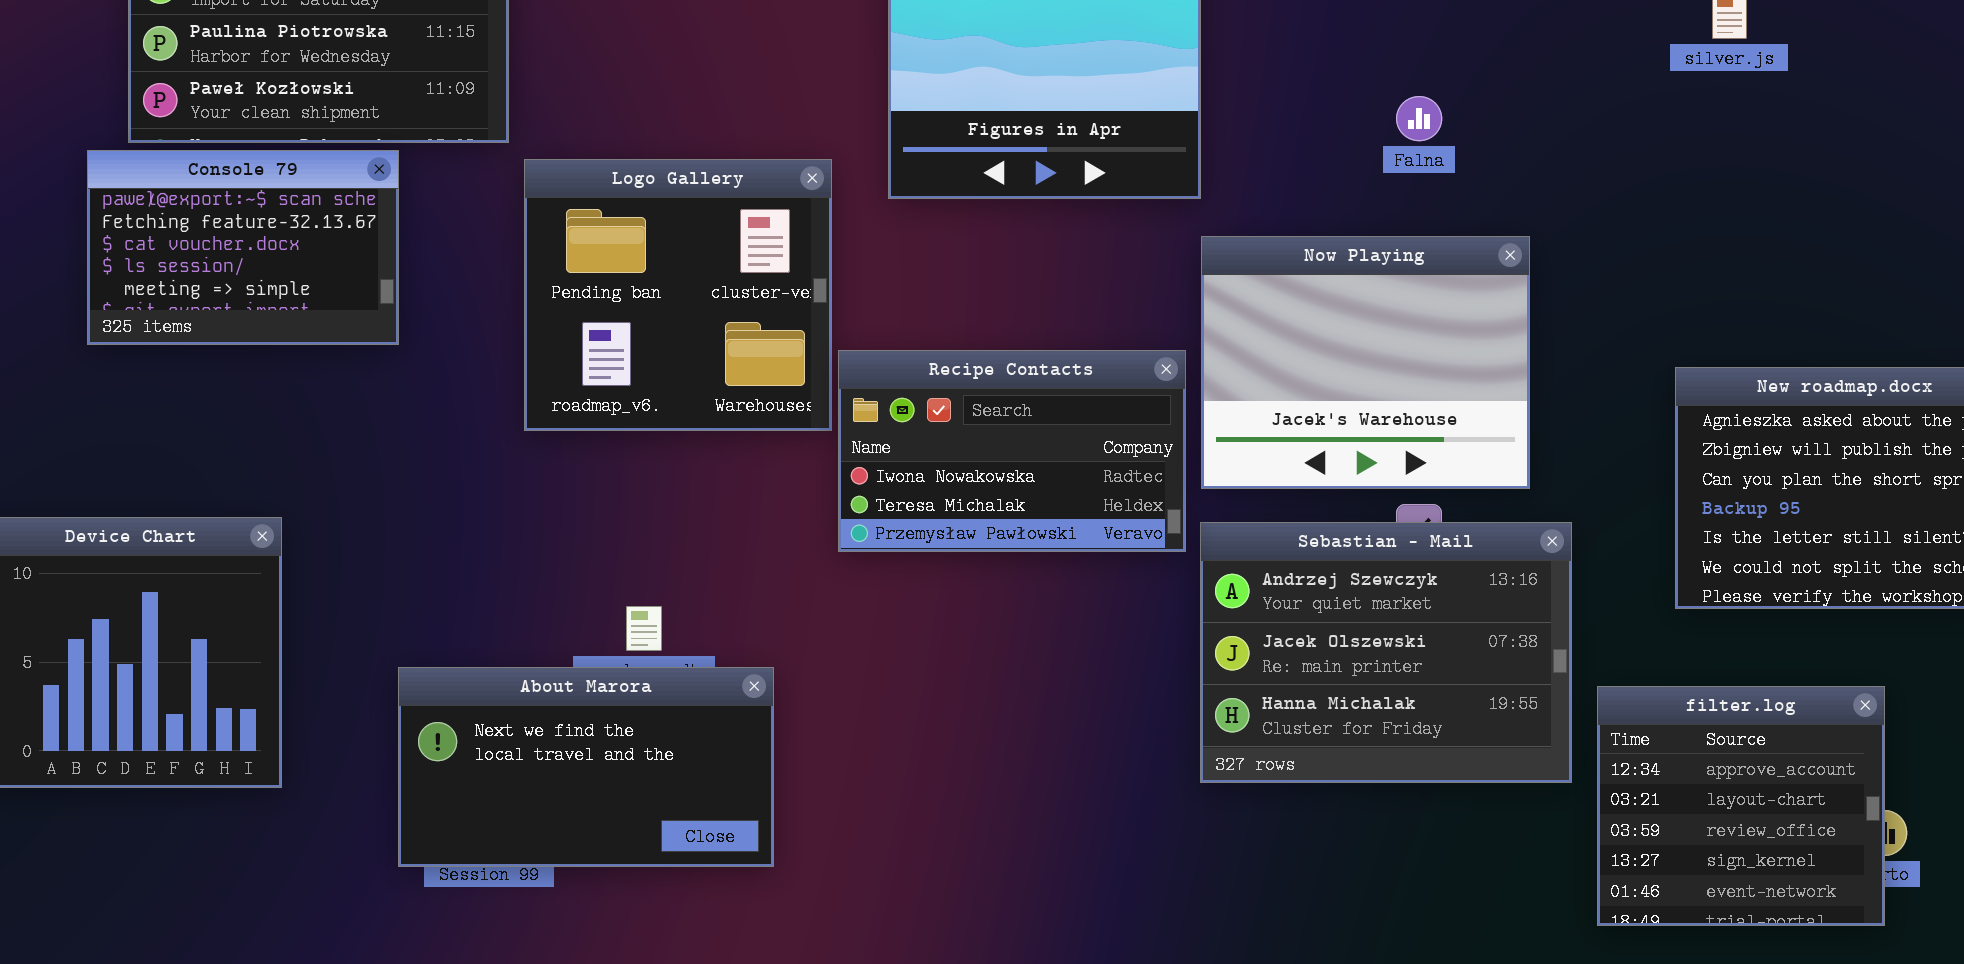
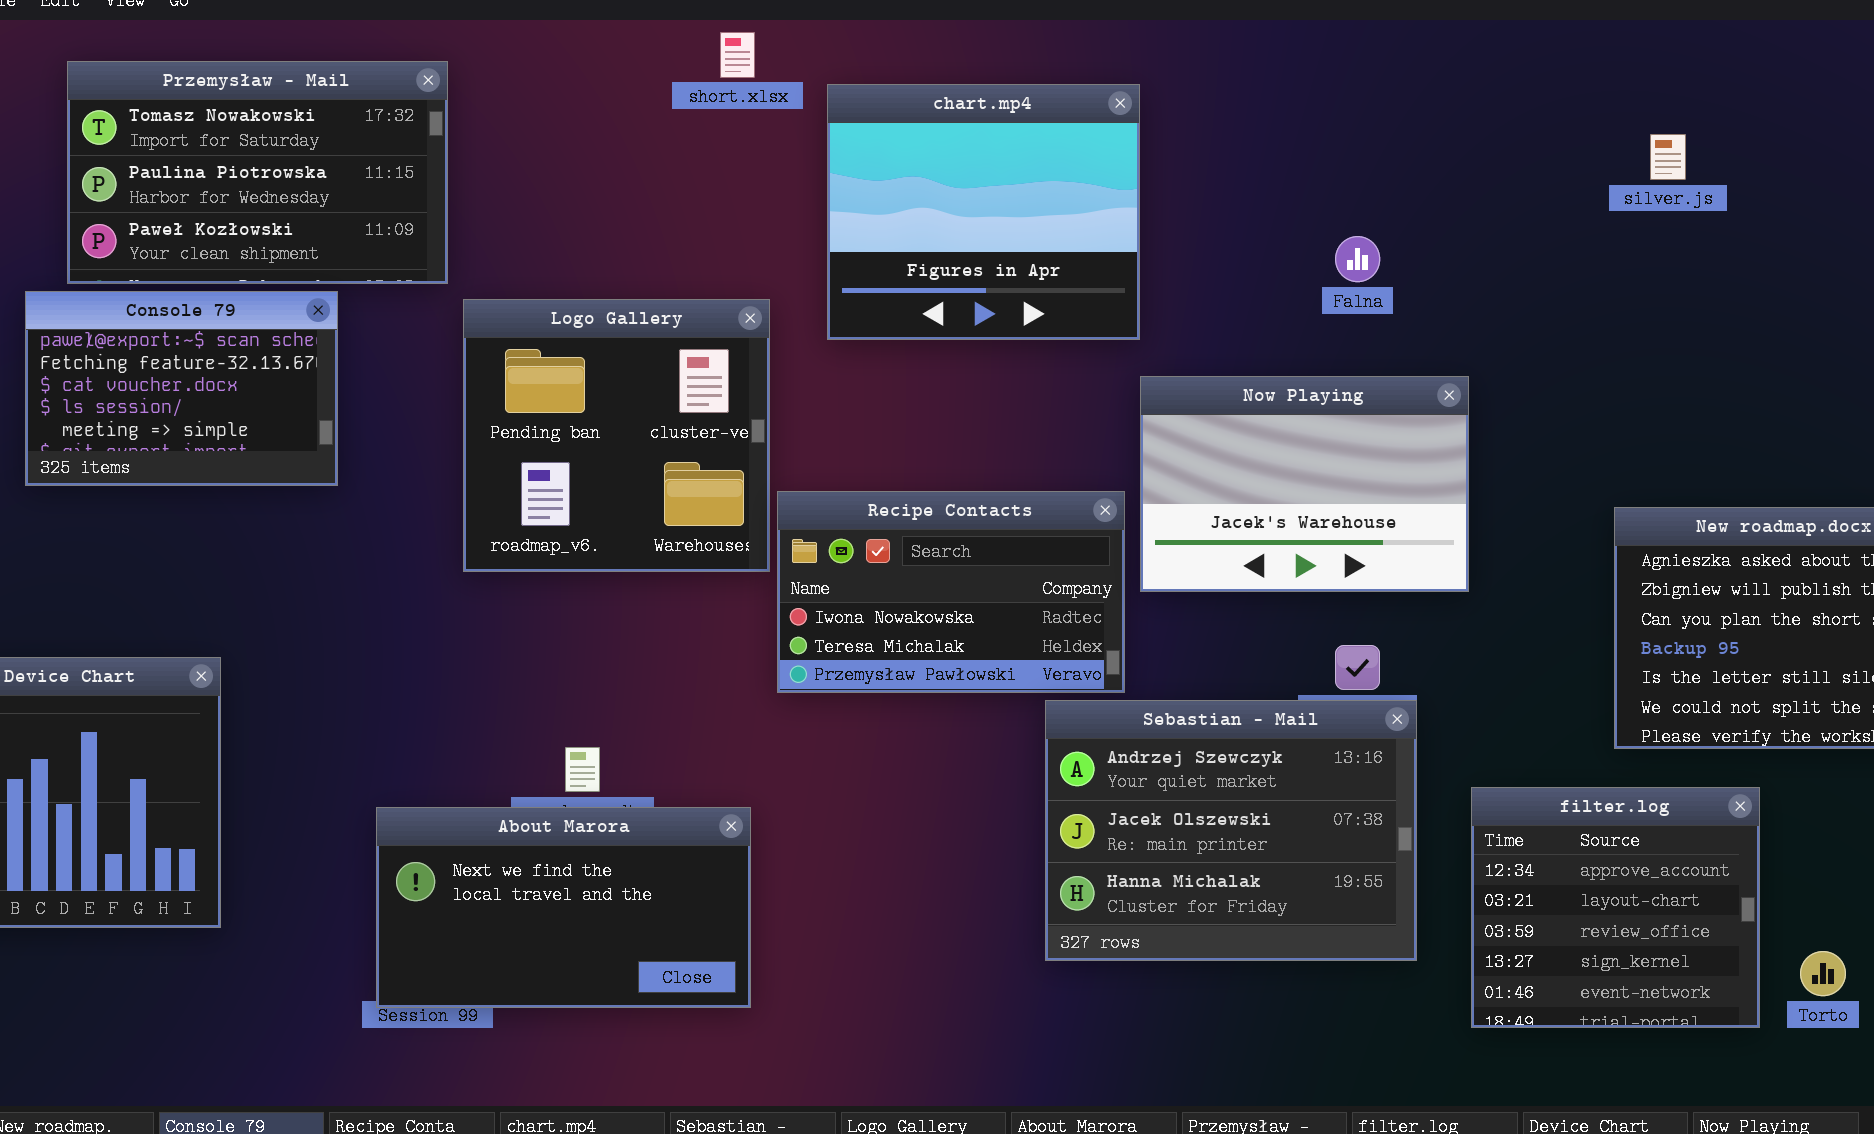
Now Playing: [1201,236,1530,489] -> [1140,376,1469,592], resized
Sebastian - Mail: [1200,522,1572,783] -> [1045,700,1417,961], moved
About Marora: [398,667,774,867] -> [376,807,751,1008], moved
filter.log: [1597,686,1885,926] -> [1471,787,1760,1028], moved

